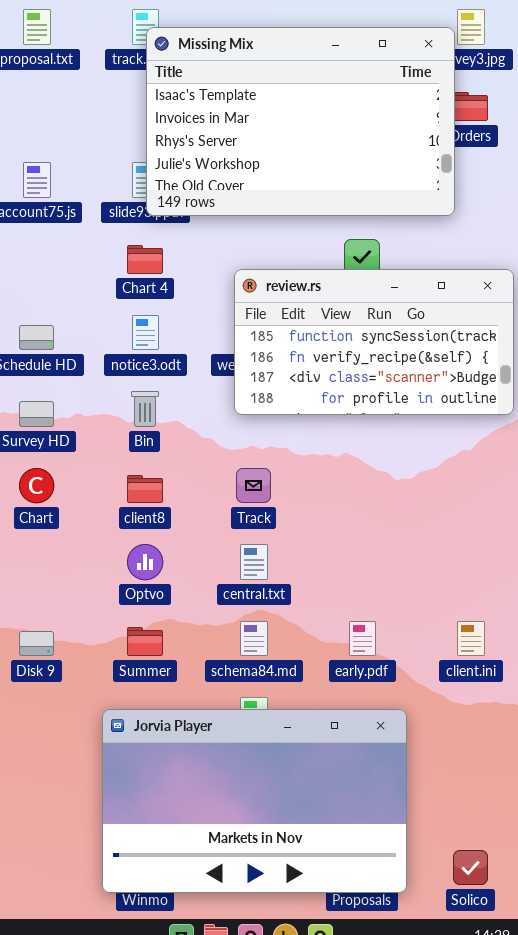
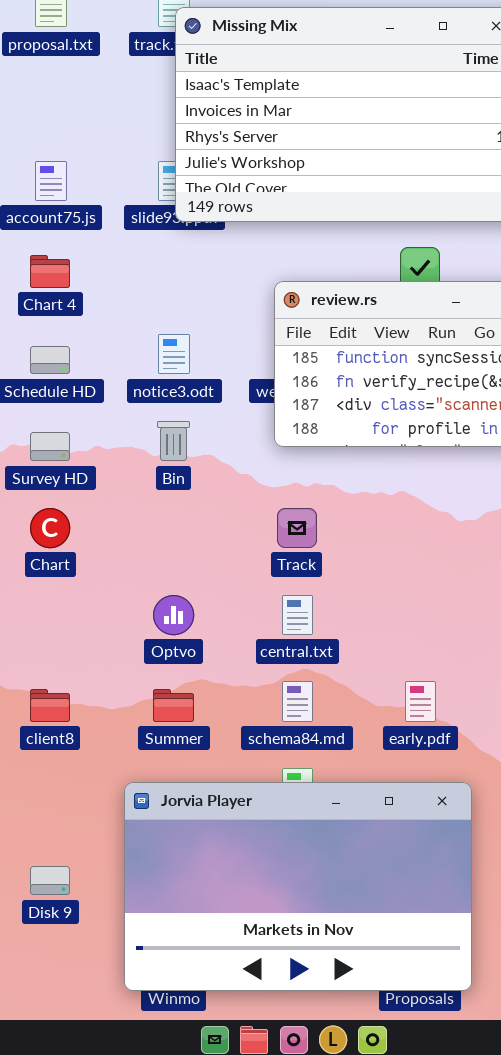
Chart 4: [127,245,163,274] -> [30,255,70,288], moved
client8: [127,475,163,503] -> [30,689,70,722], moved
Disk 9: [19,631,54,656] -> [30,866,70,895], moved

